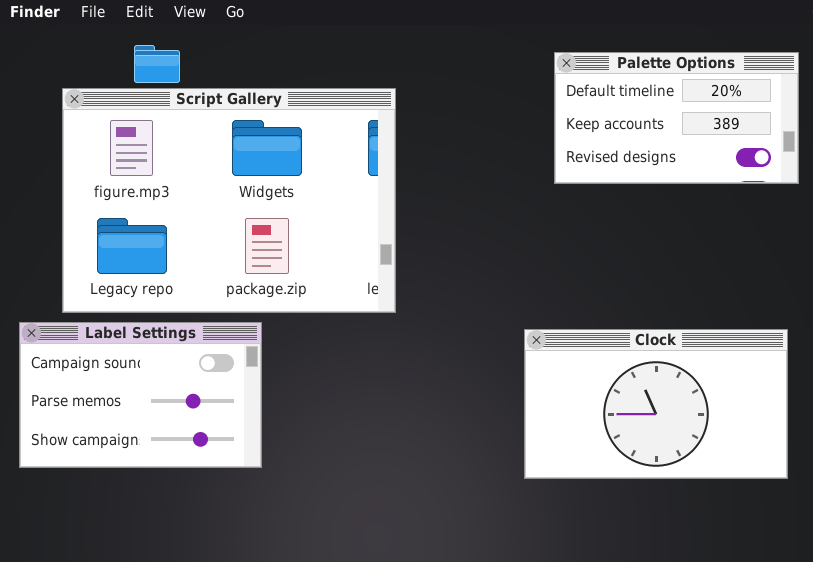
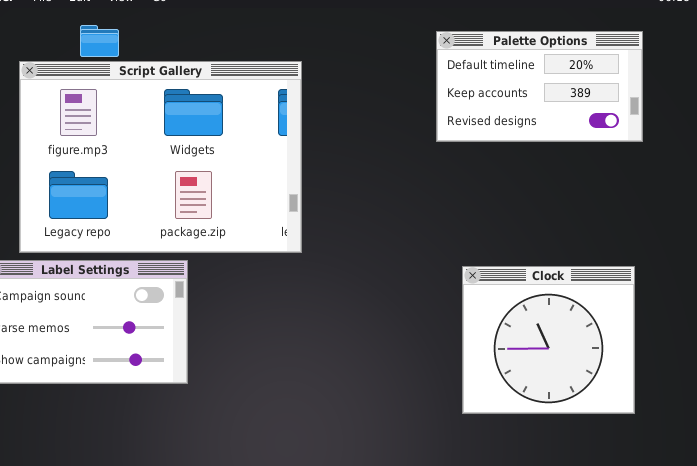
Clock: [524,329,788,479] -> [462,266,635,414], resized

